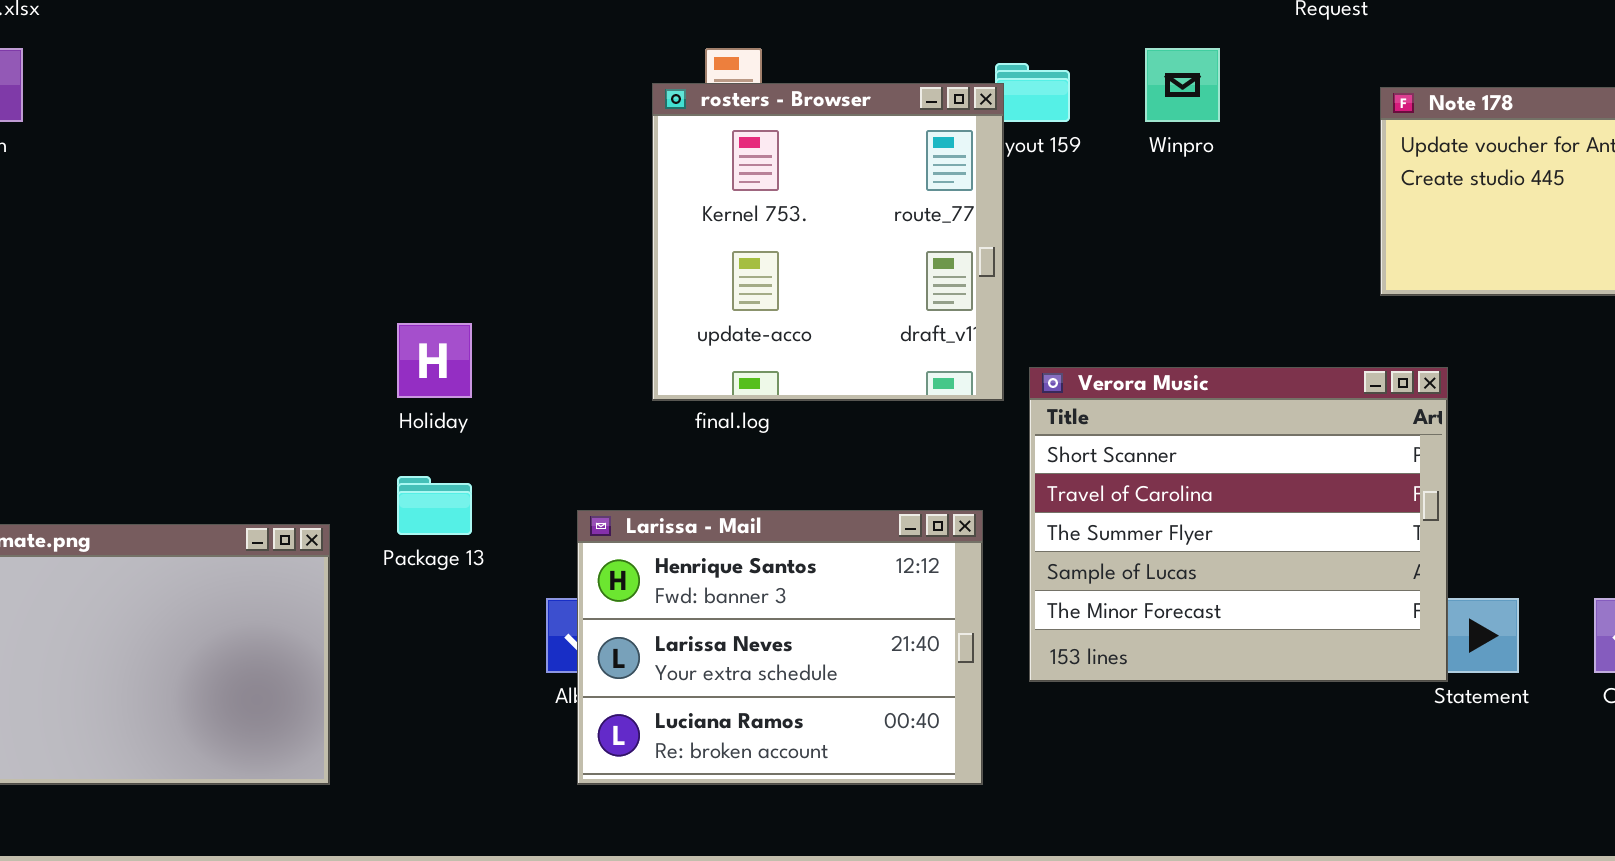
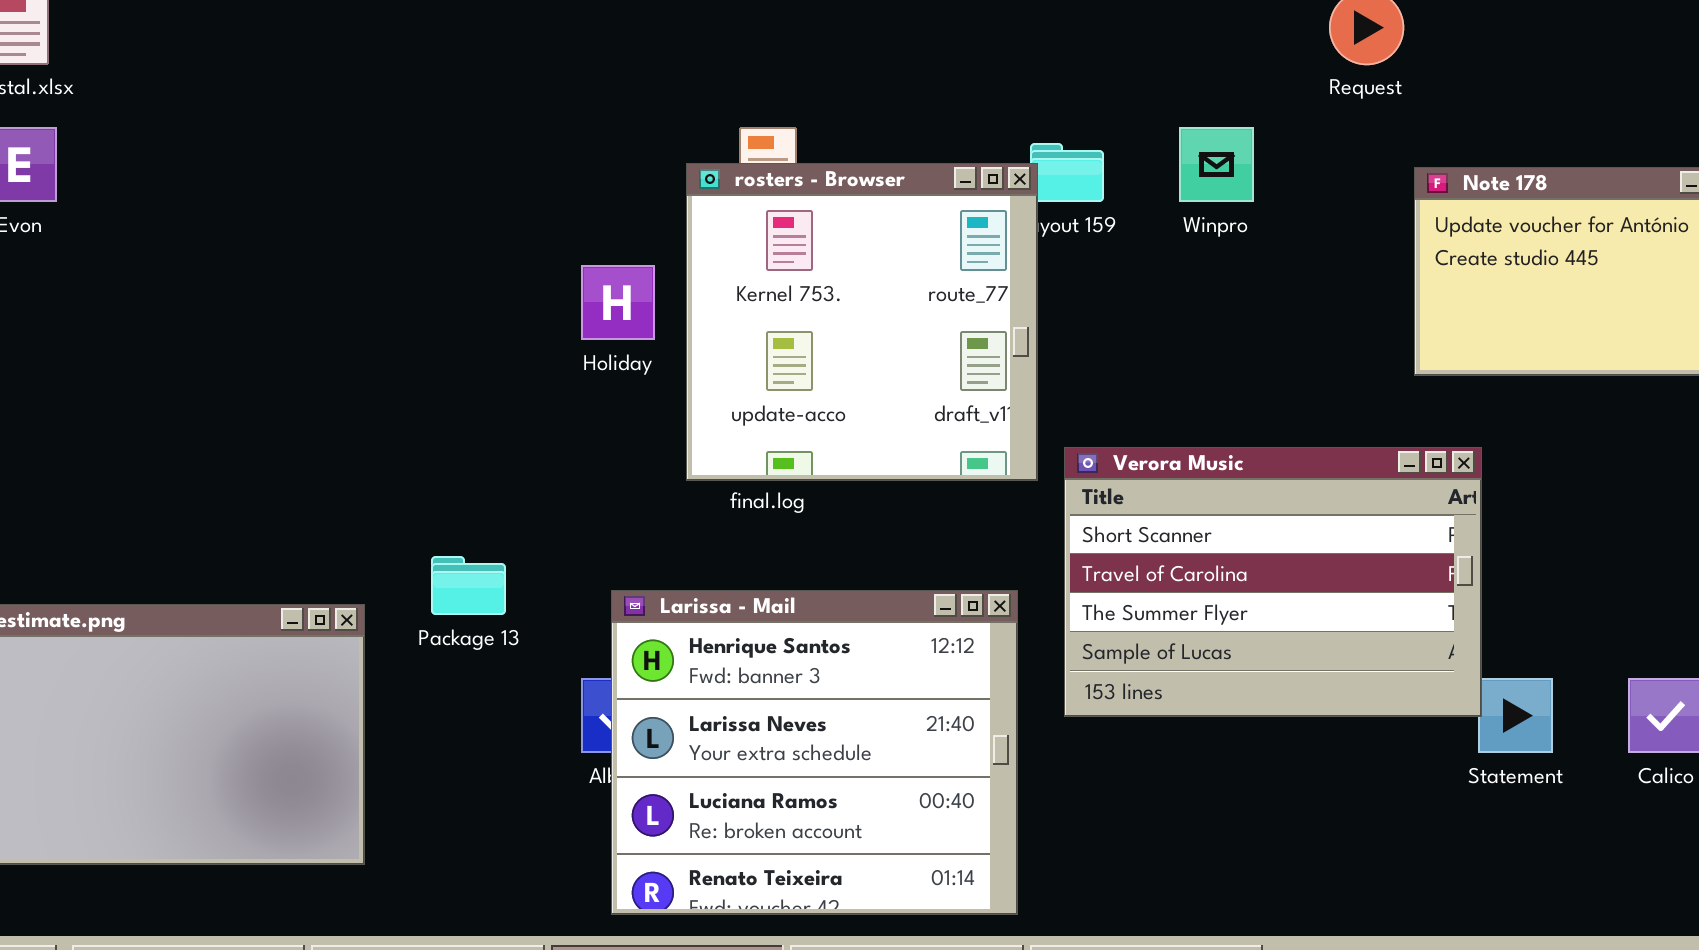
Holiday: [397,323,472,398] -> [581,265,655,340], moved
Verora Music: [1029,367,1448,682] -> [1064,447,1482,717], resized
Larissa - Mail: [577,510,983,785] -> [611,590,1018,915], resized

